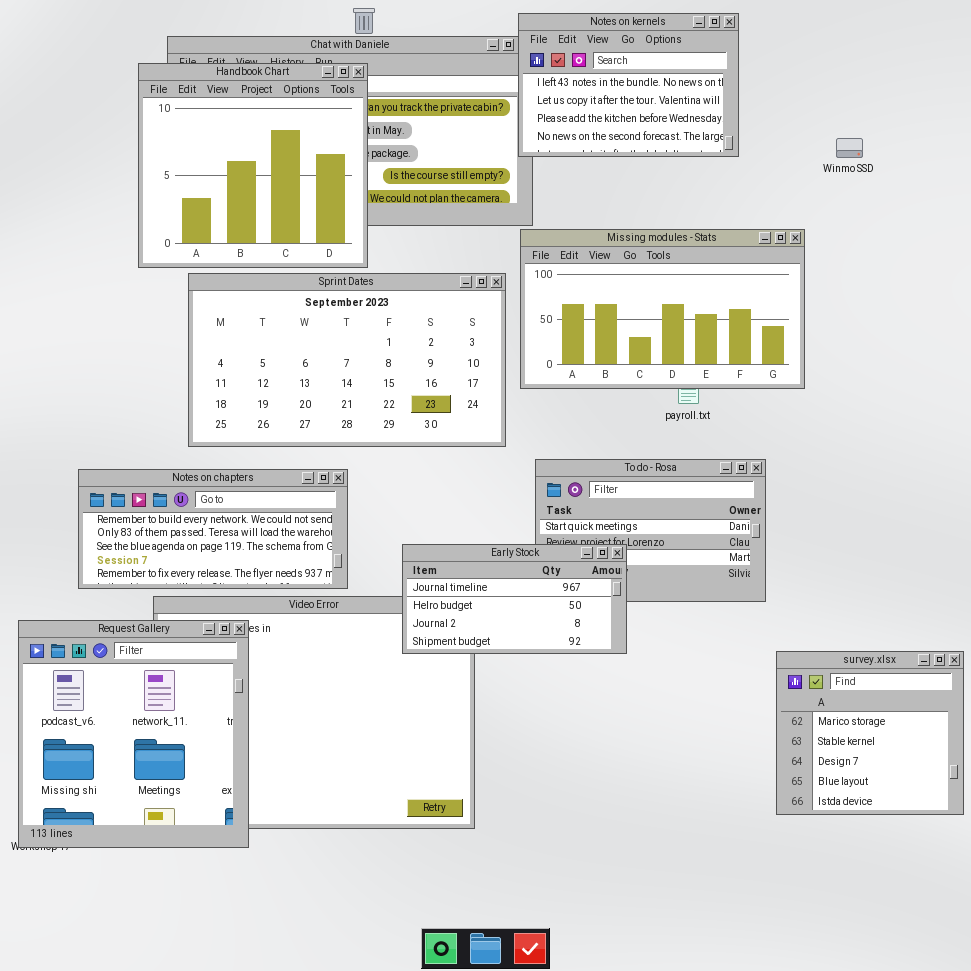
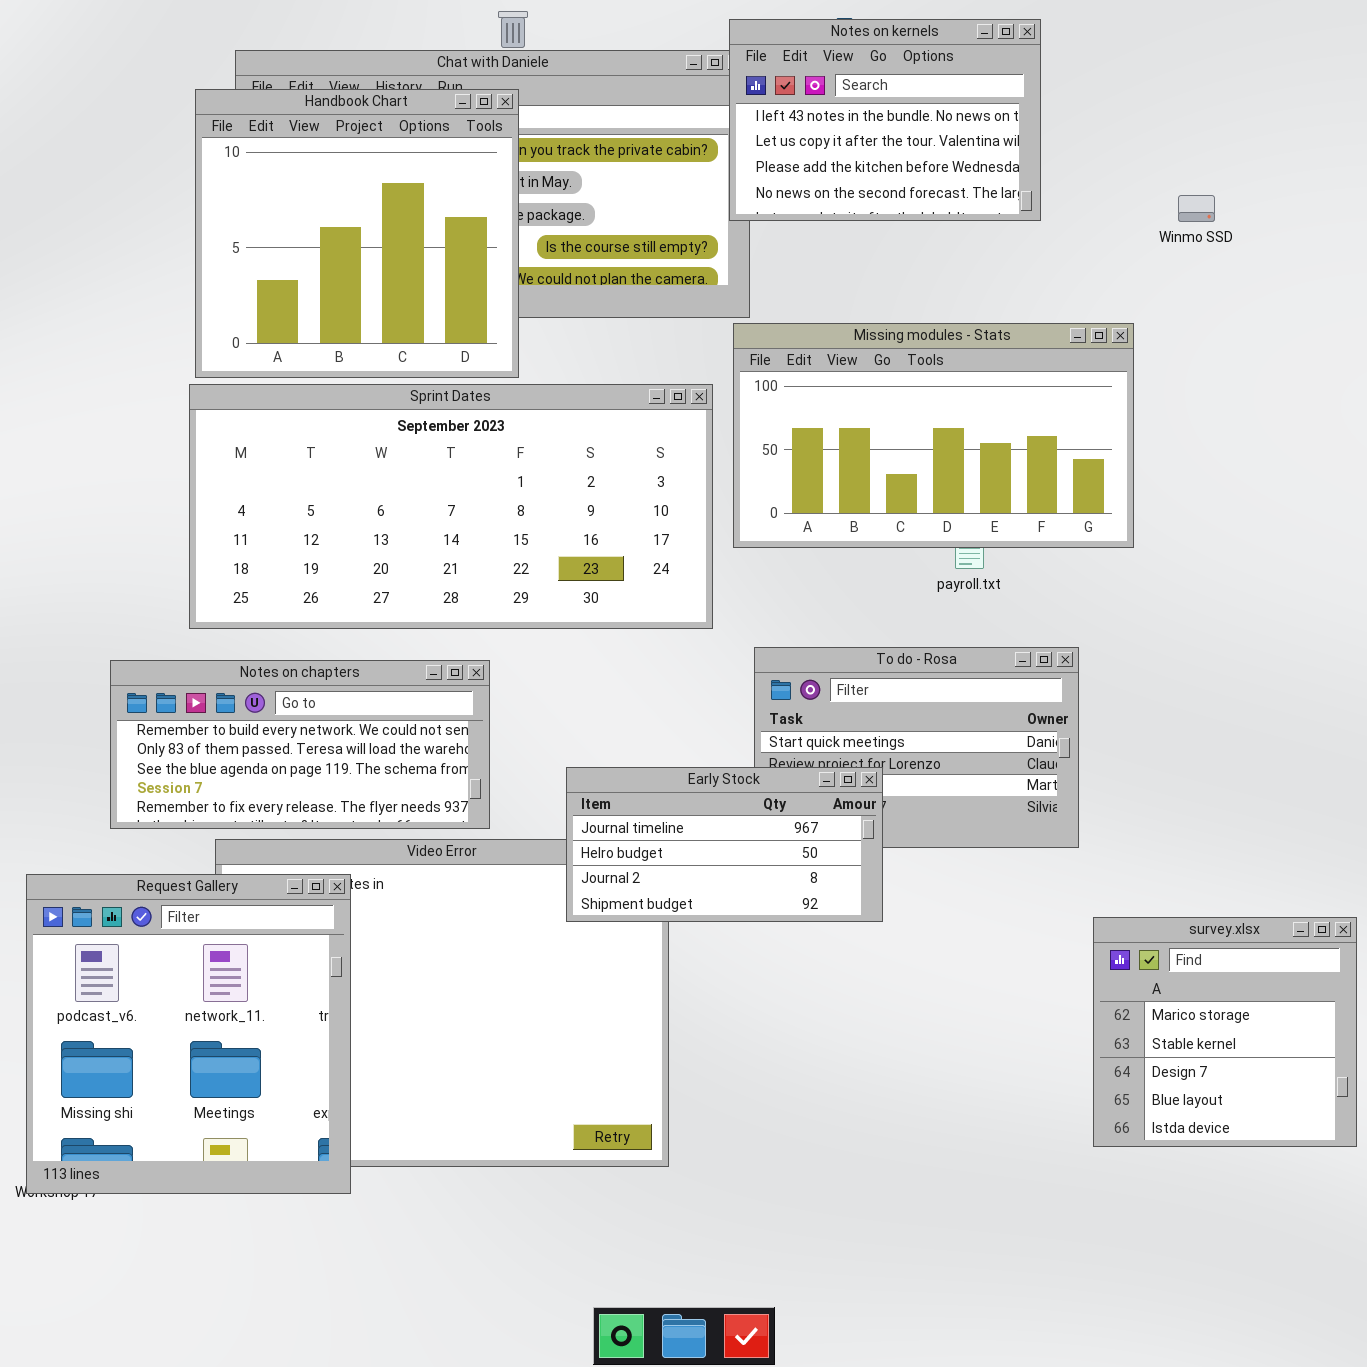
Sprint Dates: [188,273,506,447] -> [189,384,713,629], resized

